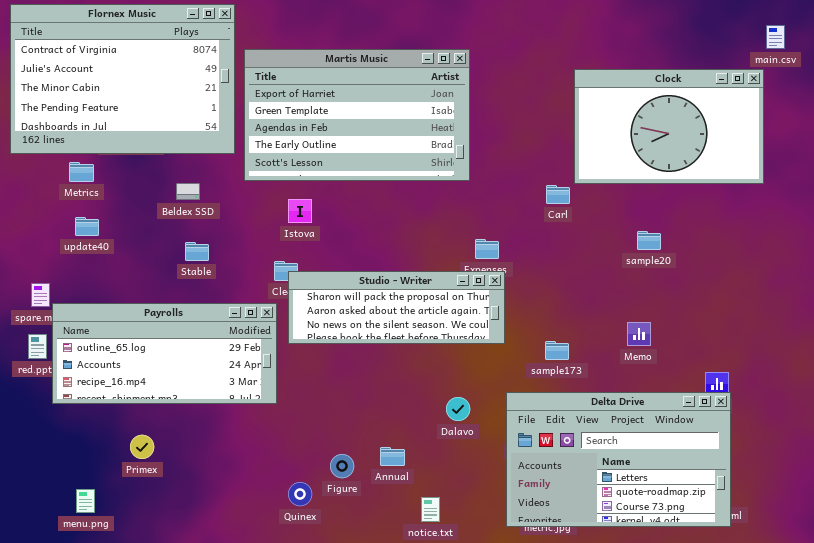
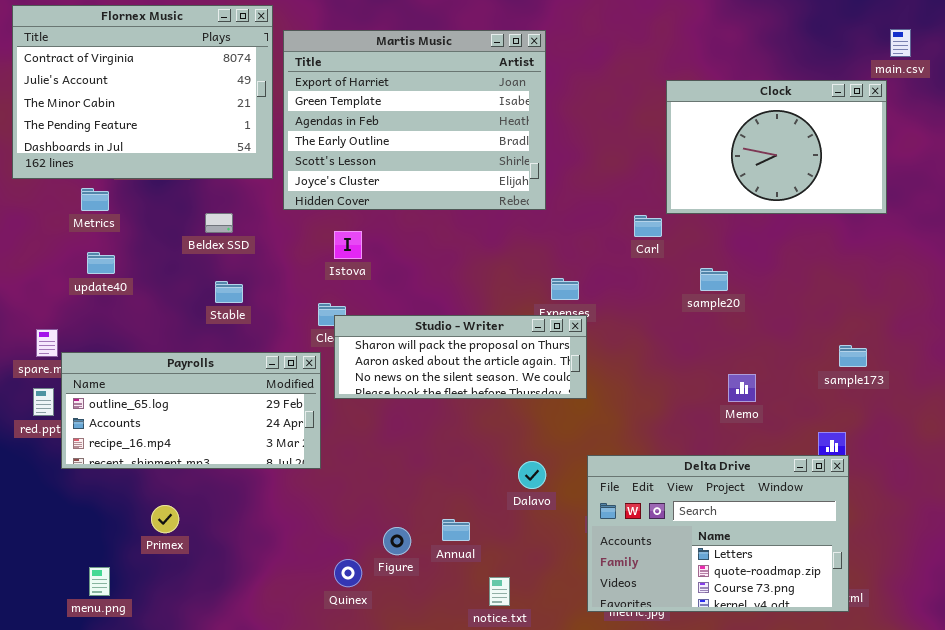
Martis Music: [244,49,470,181] -> [283,30,546,210], resized
sample20: [637,231,661,250] -> [700,268,728,291], moved
sample173: [545,341,569,360] -> [839,345,867,367], moved

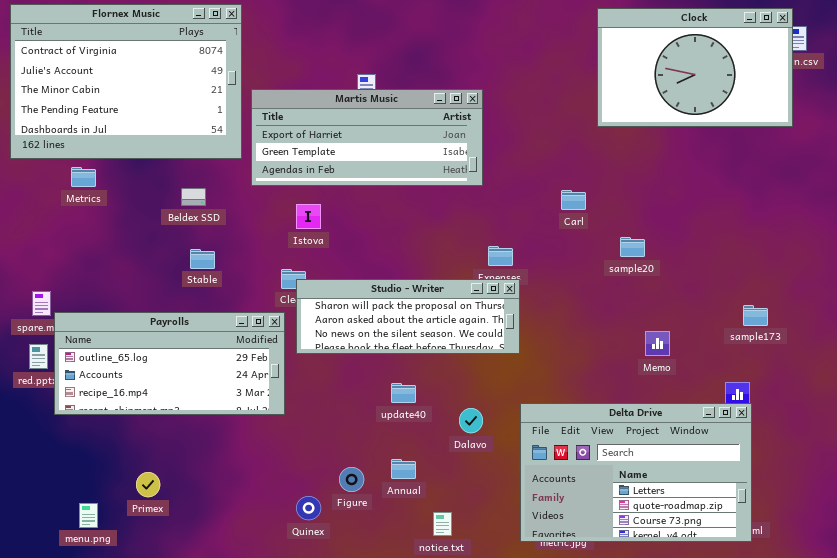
Martis Music: [283,30,546,210] -> [251,89,483,186], resized
Clock: [666,80,887,214] -> [597,8,793,127], moved
update40: [87,252,115,274] -> [391,383,416,403], moved
Primex: [151,505,179,533] -> [136,472,160,497], moved

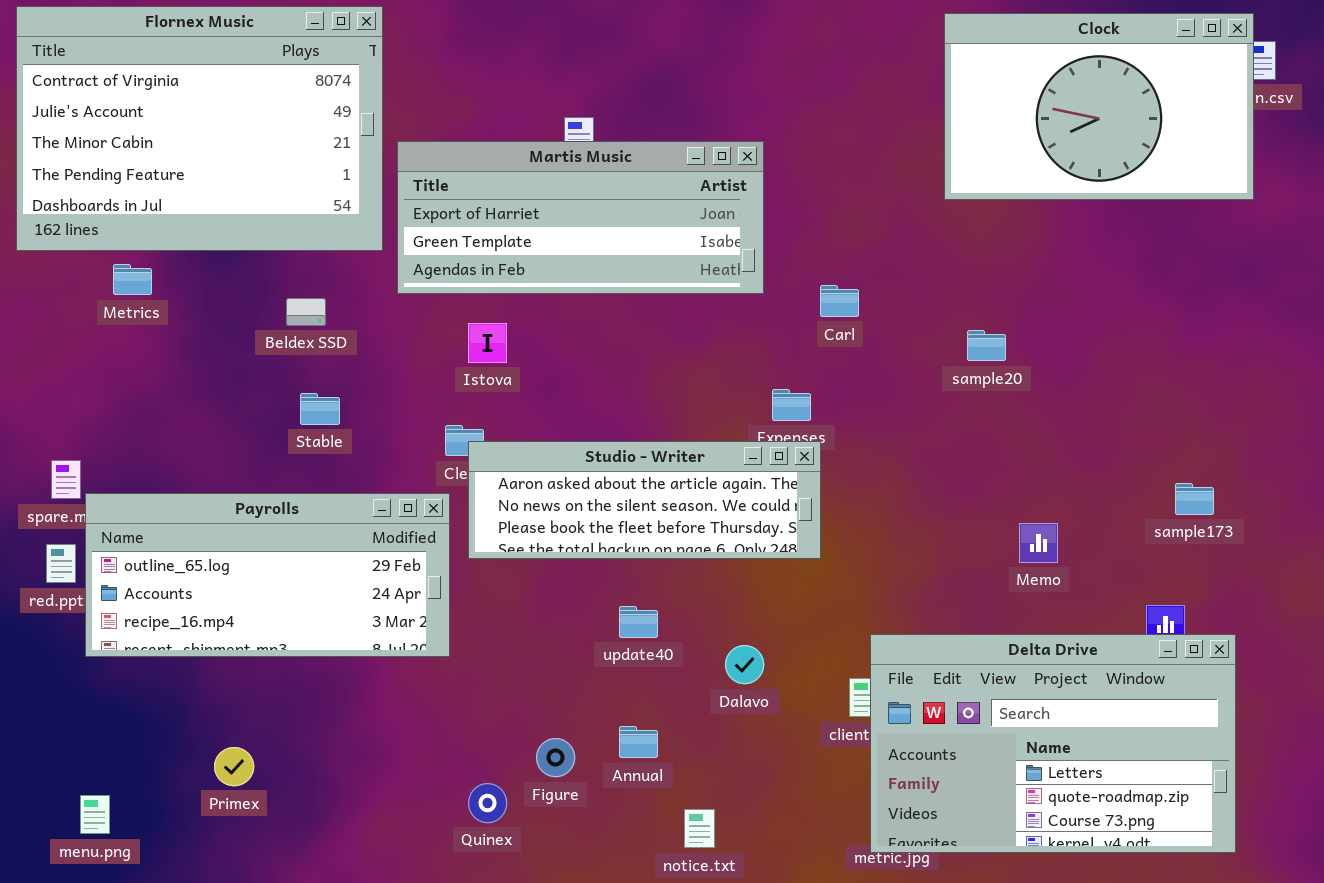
Carl: [561,190,586,210] -> [820,285,859,317], moved
sample20: [620,237,645,257] -> [967,330,1006,361], moved
Studio - Writer: [296,279,520,354] -> [468,441,821,559], scrolled down 1 row
Delta Drive: [520,403,752,542] -> [870,634,1236,853], moved
menu.png: [79,503,98,528] -> [80,795,110,834], moved

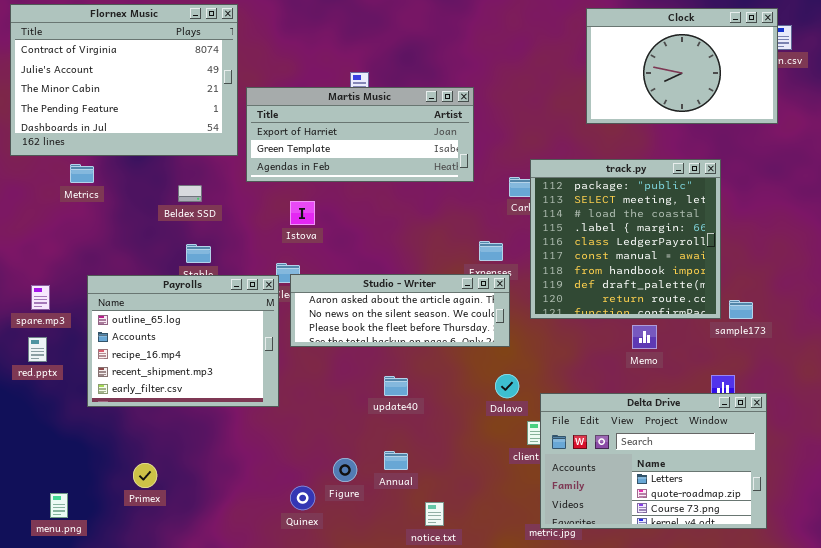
track.py: none -> [530,159,721,319], opened
Payrolls: [85,493,450,657] -> [87,275,279,407], resized
Dalavo: [725,645,764,684] -> [495,374,519,398], moved

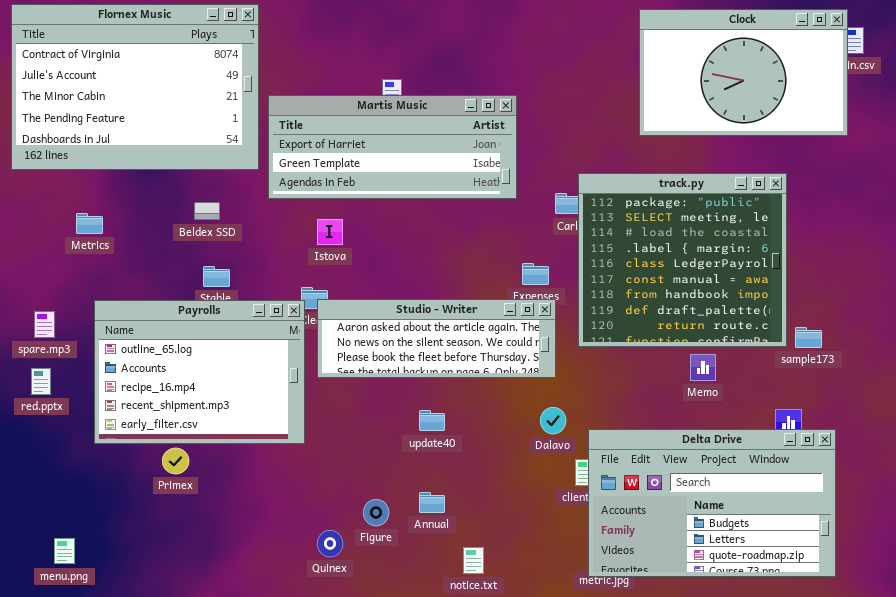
Metrics: [70,164,94,183] -> [76,213,103,234], moved
Delta Drive: [540,393,767,529] -> [588,429,836,577], scrolled up 1 row
Primex: [133,463,157,488] -> [162,448,189,474], moved

